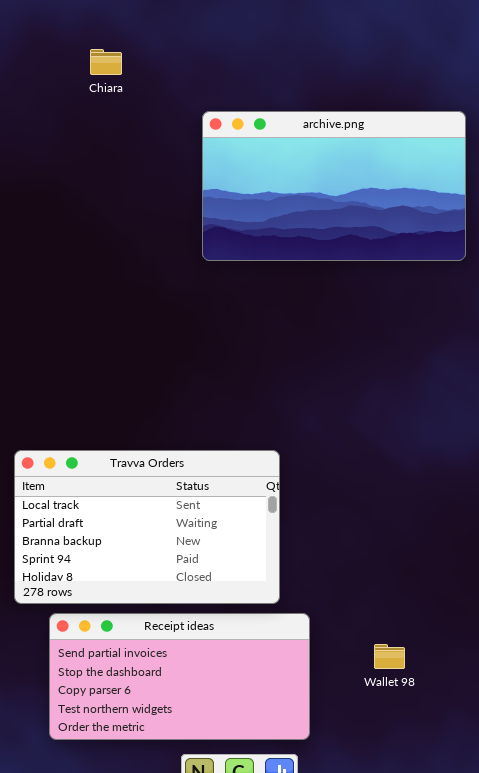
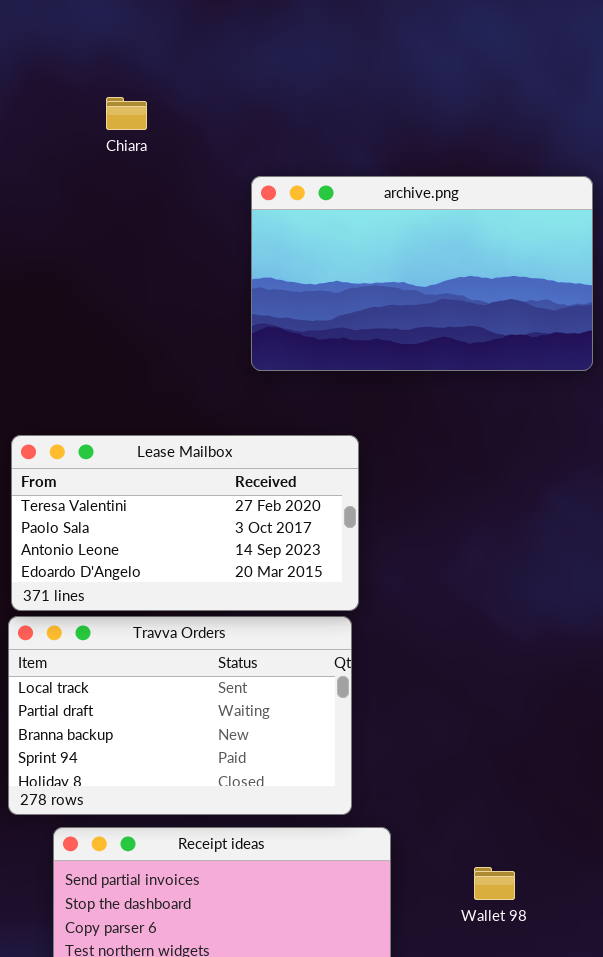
Lease Mailbox: none -> [11,435,359,611], opened

